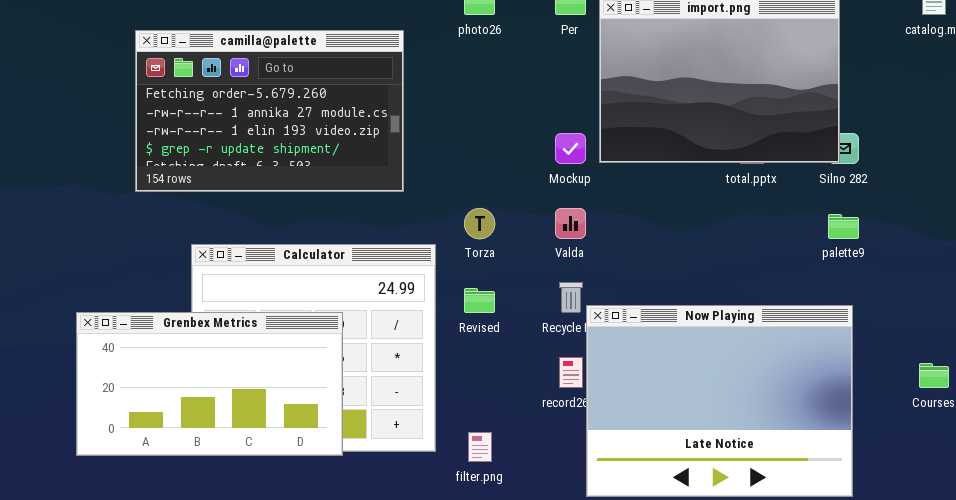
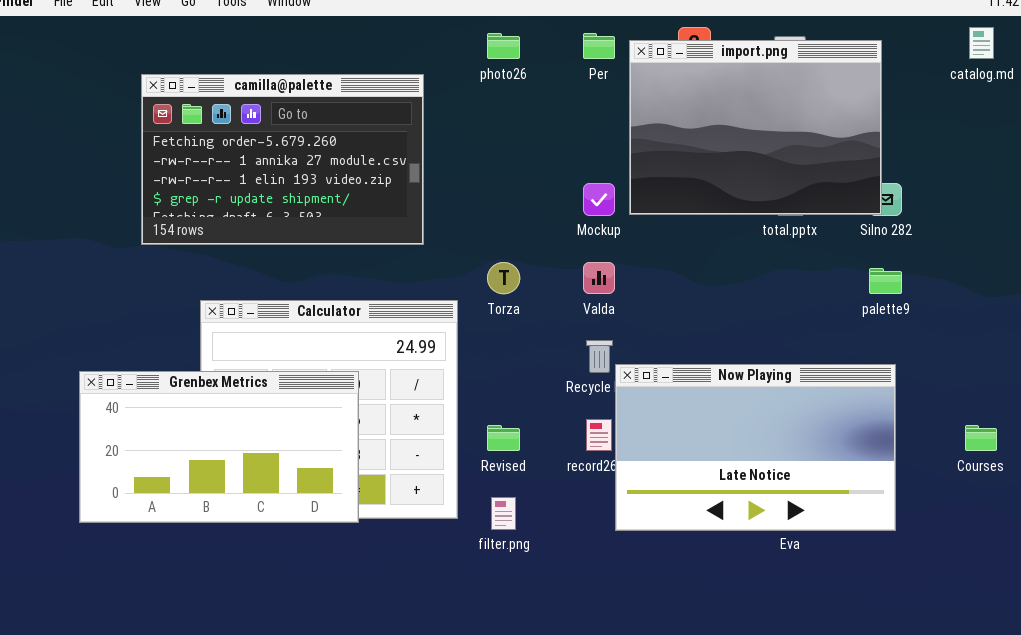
Revised: [464,288,495,313] -> [487,425,520,451], moved
Now Playing: [586,305,853,497] -> [615,364,896,531], resized

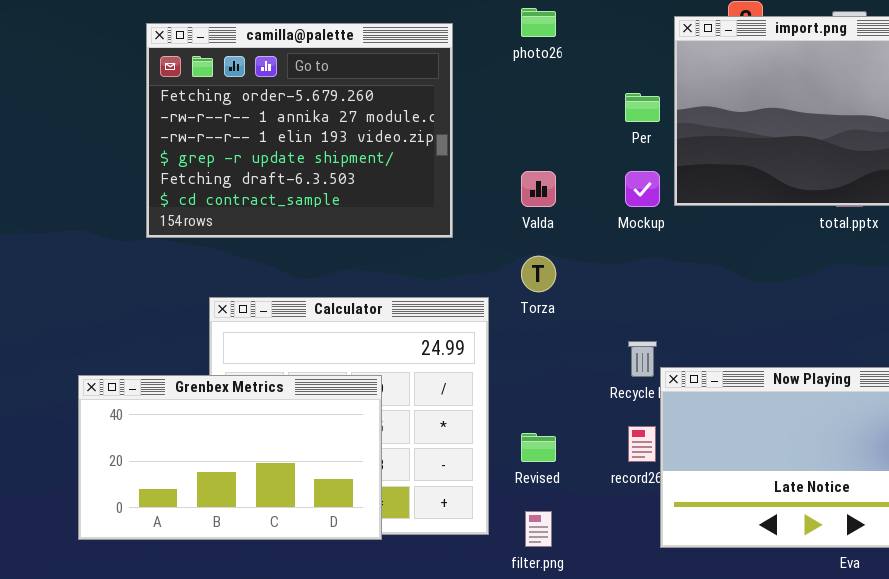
Per: [583,33,615,59] -> [625,93,660,122], moved
camilla@palette: [141,74,424,245] -> [146,23,453,238], resized
Valda: [583,262,615,294] -> [521,171,556,207], moved

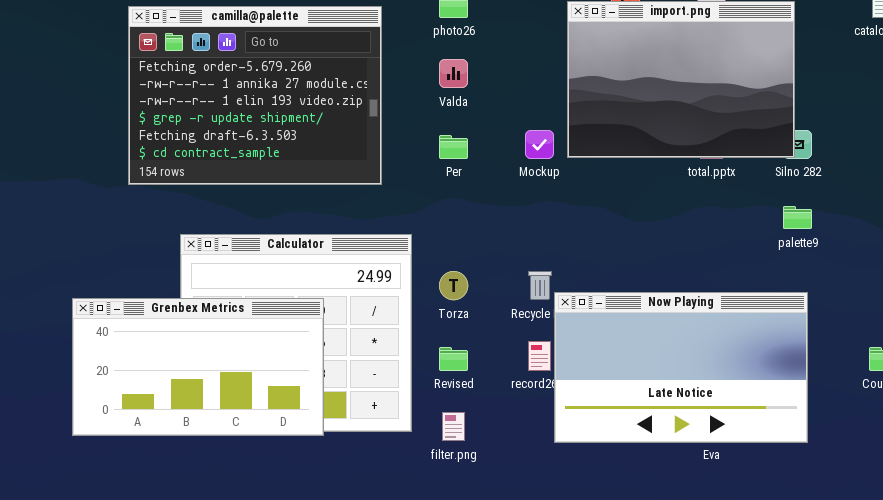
Per: [625,93,660,122] -> [439,135,468,159], moved
Valda: [521,171,556,207] -> [439,59,468,88], moved
Torza: [521,256,556,292] -> [439,271,468,300], moved

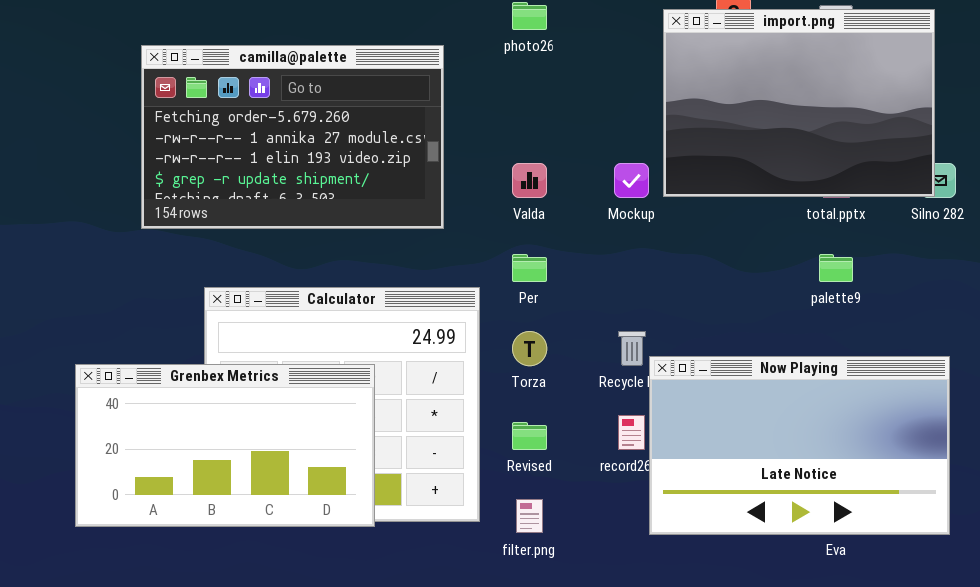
camilla@palette: [128,6,382,185] -> [141,45,444,229], resized
Valda: [439,59,468,88] -> [512,163,547,198], moved
Per: [439,135,468,159] -> [512,254,547,282], moved
palette9: [783,206,812,229] -> [819,254,853,282], moved

